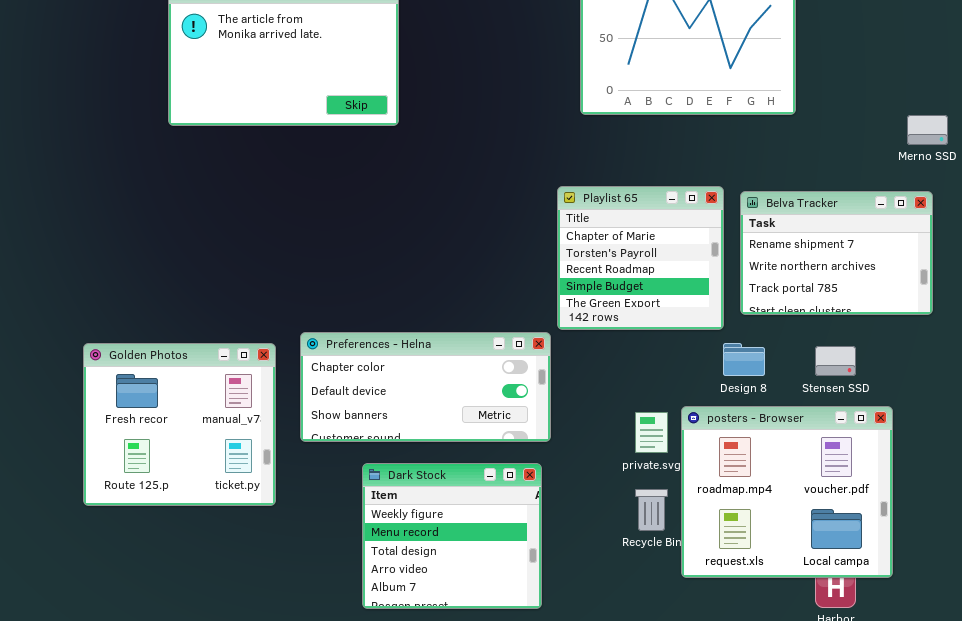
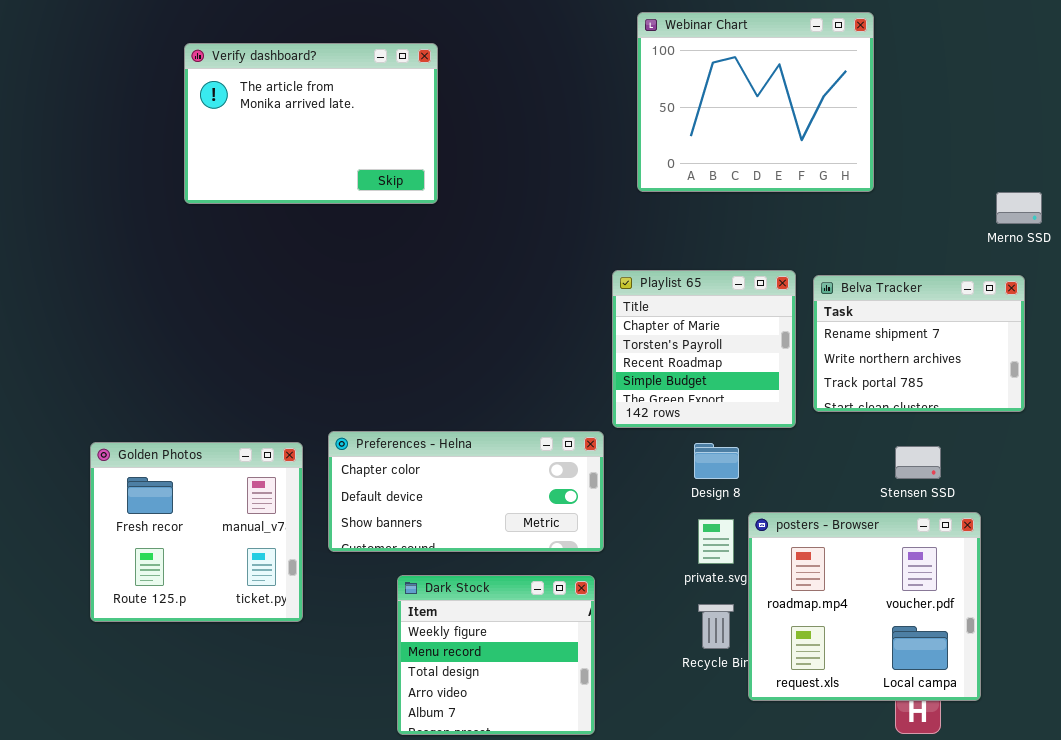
Design 8: [723,343,765,376] -> [694,443,739,479], moved

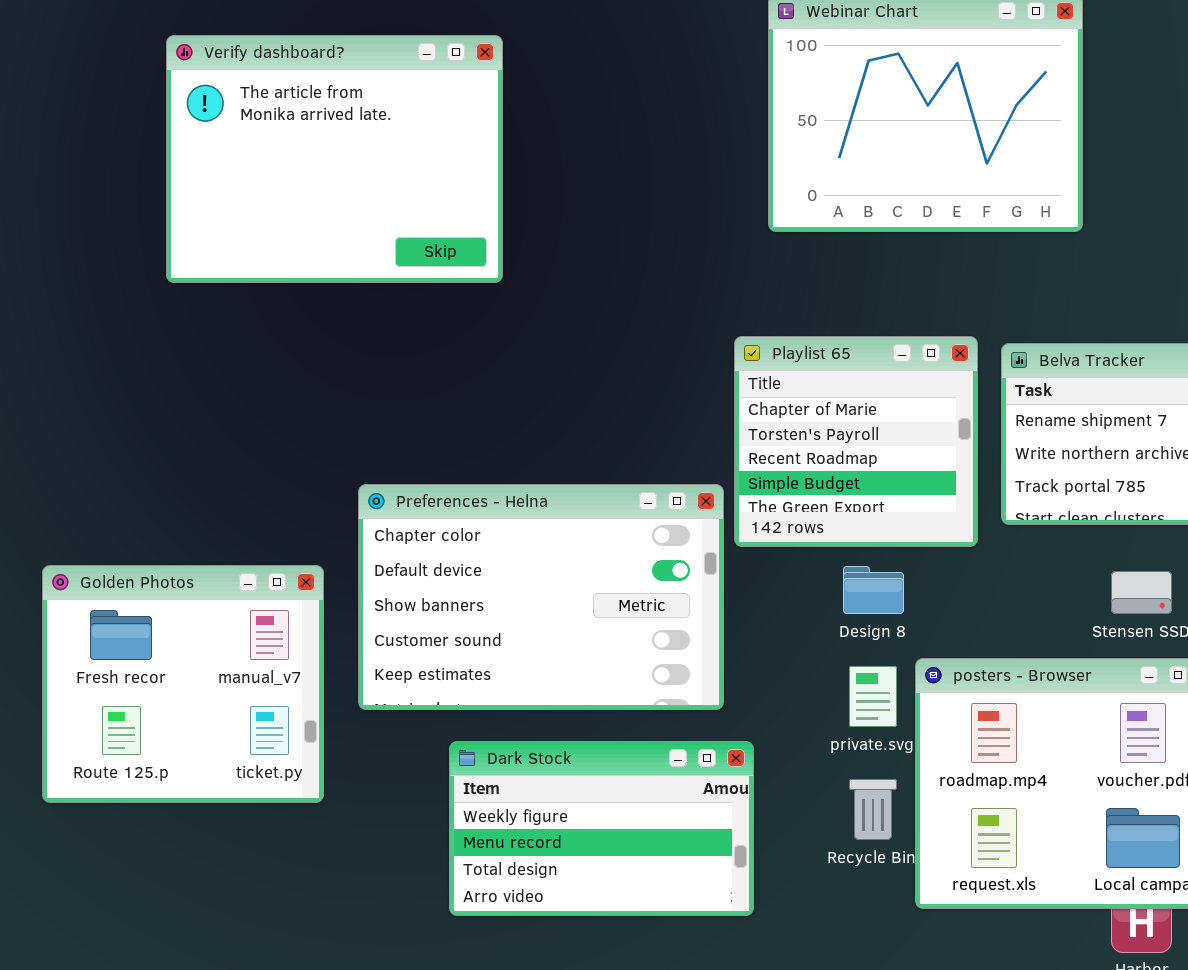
Verify dashboard?: [184,43,438,204] -> [166,35,503,283], resized
Preferences - Helna: [328,431,604,552] -> [358,484,724,710], resized
Dark Stock: [397,575,595,735] -> [449,741,754,916], resized

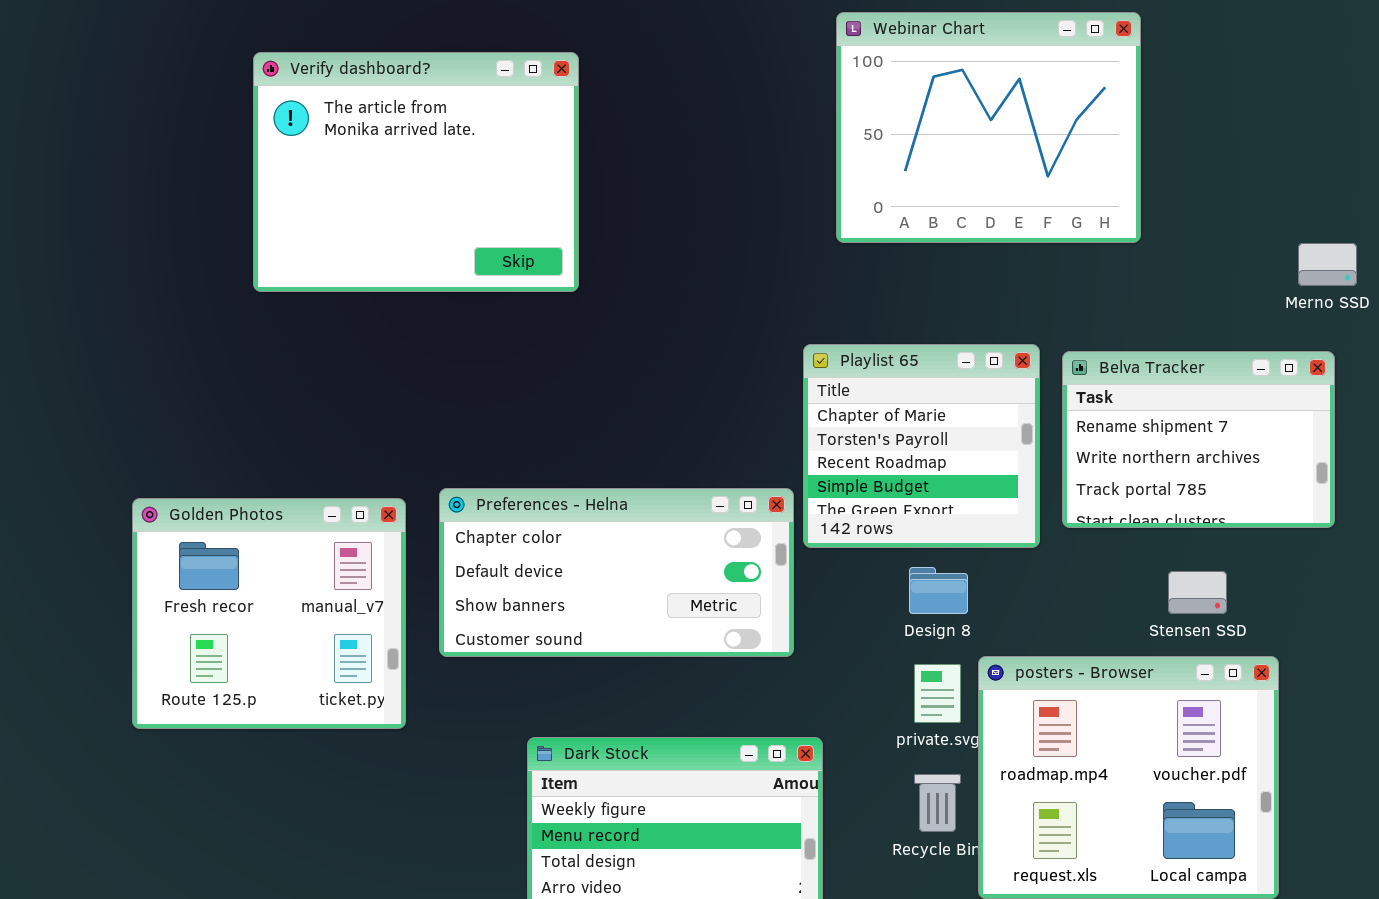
Preferences - Helna: [358,484,724,710] -> [439,488,794,657], resized
Golden Photos: [42,565,324,803] -> [132,498,406,729], moved

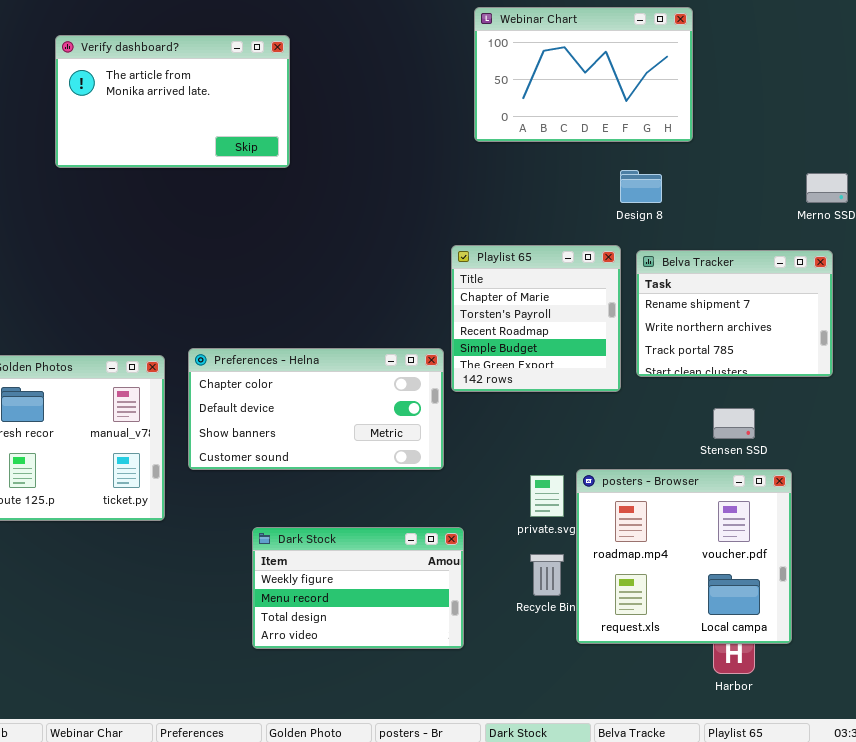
Webinar Chart: [836,12,1141,243] -> [474,7,693,142], resized
Verify dashboard?: [253,52,579,292] -> [55,35,290,168], resized
Design 8: [909,567,968,614] -> [620,170,662,203], moved

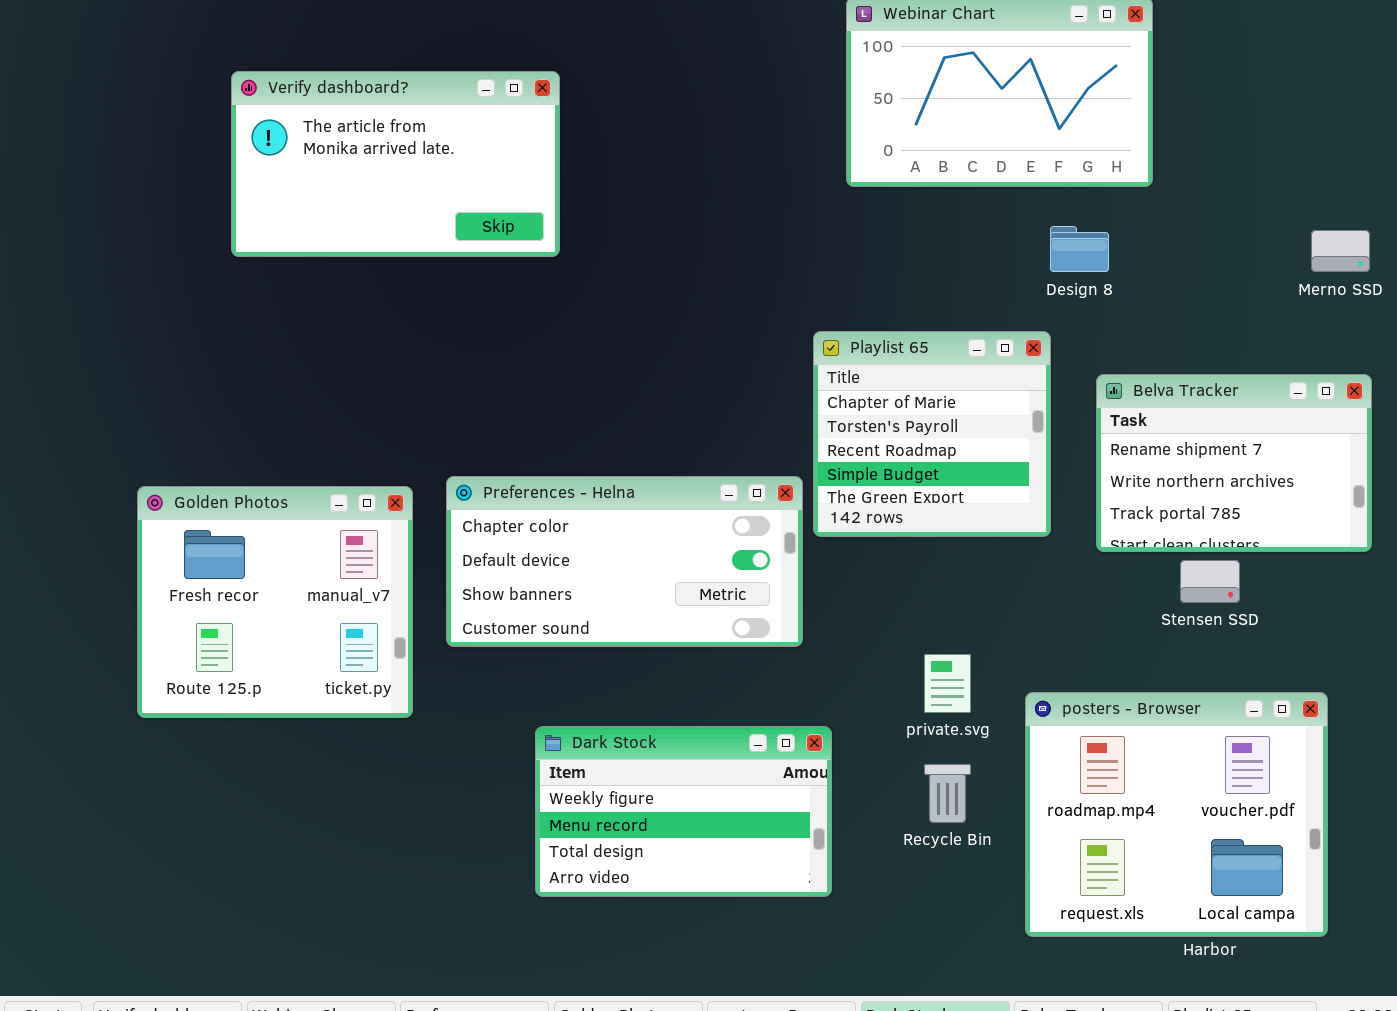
Verify dashboard?: [55,35,290,168] -> [231,71,560,257], moved
Belva Tracker: [636,250,833,377] -> [1096,374,1372,552], moved
posters - Browser: [576,469,792,644] -> [1025,692,1328,937], moved

